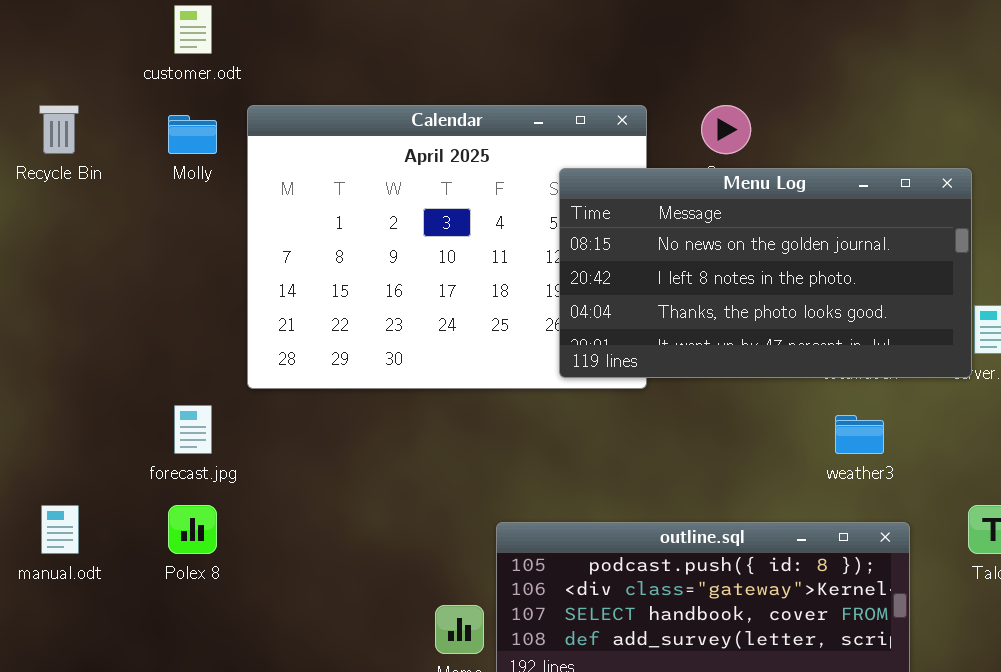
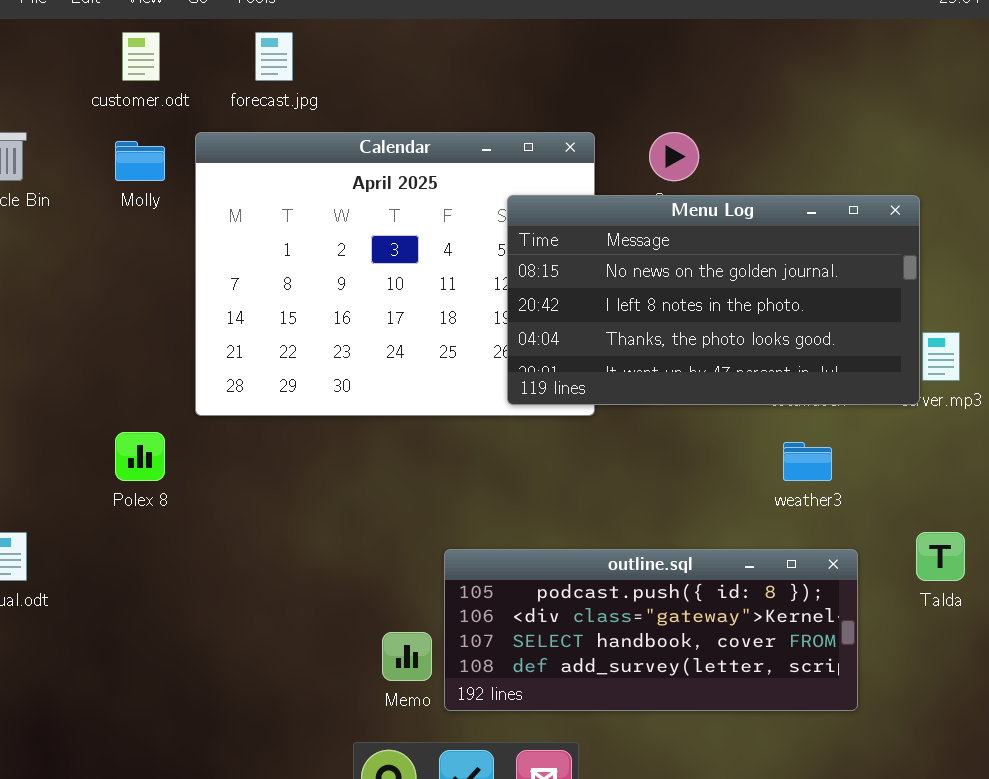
forecast.jpg: [174,405,212,454] -> [255,32,293,81], moved
Polex 8: [168,505,217,554] -> [115,432,165,481], moved

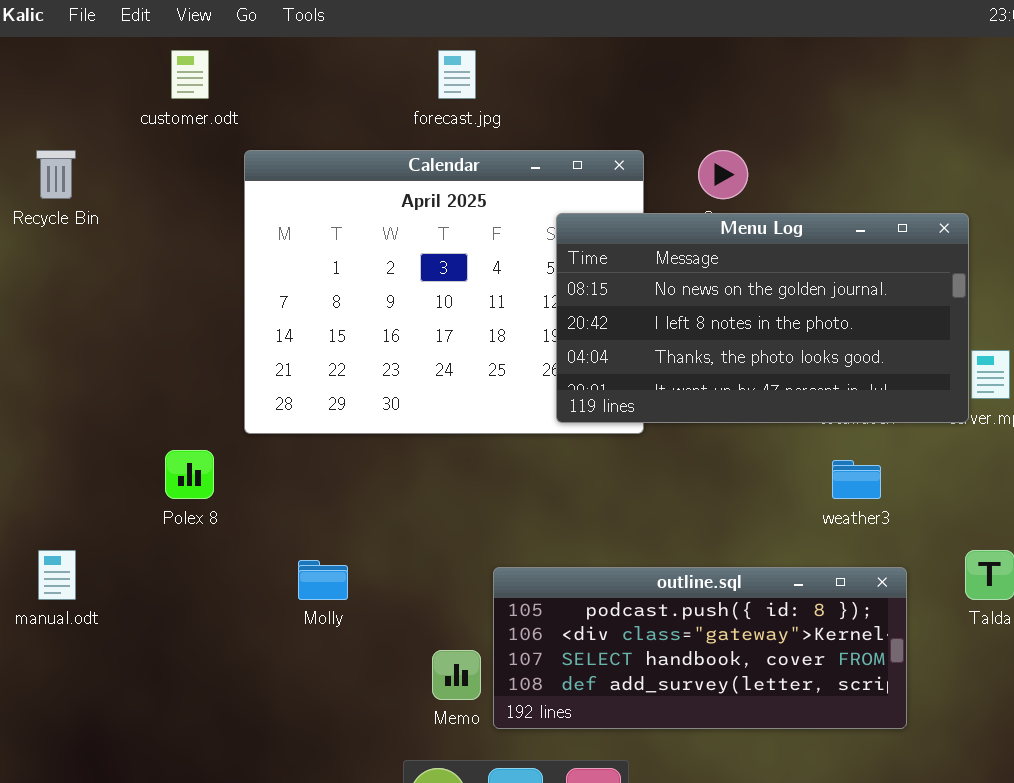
forecast.jpg: [255,32,293,81] -> [438,50,476,99], moved
Molly: [115,141,165,181] -> [298,560,348,600], moved

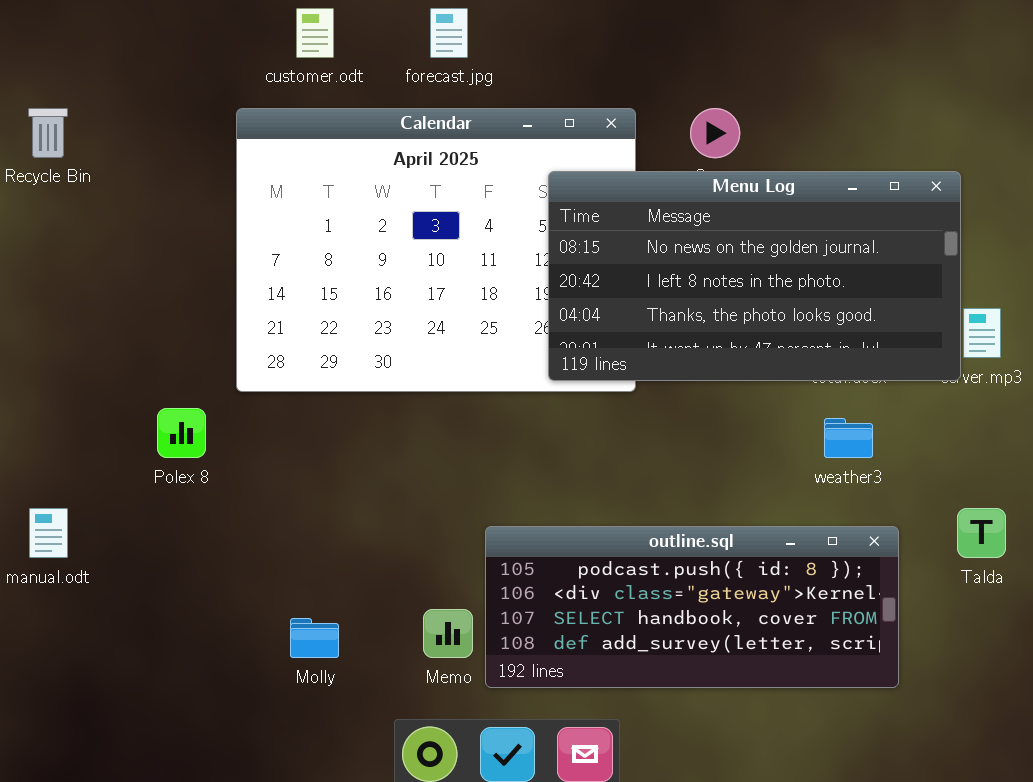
customer.odt: [171,50,209,99] -> [296,8,334,58], moved
Molly: [298,560,348,600] -> [290,618,339,658], moved

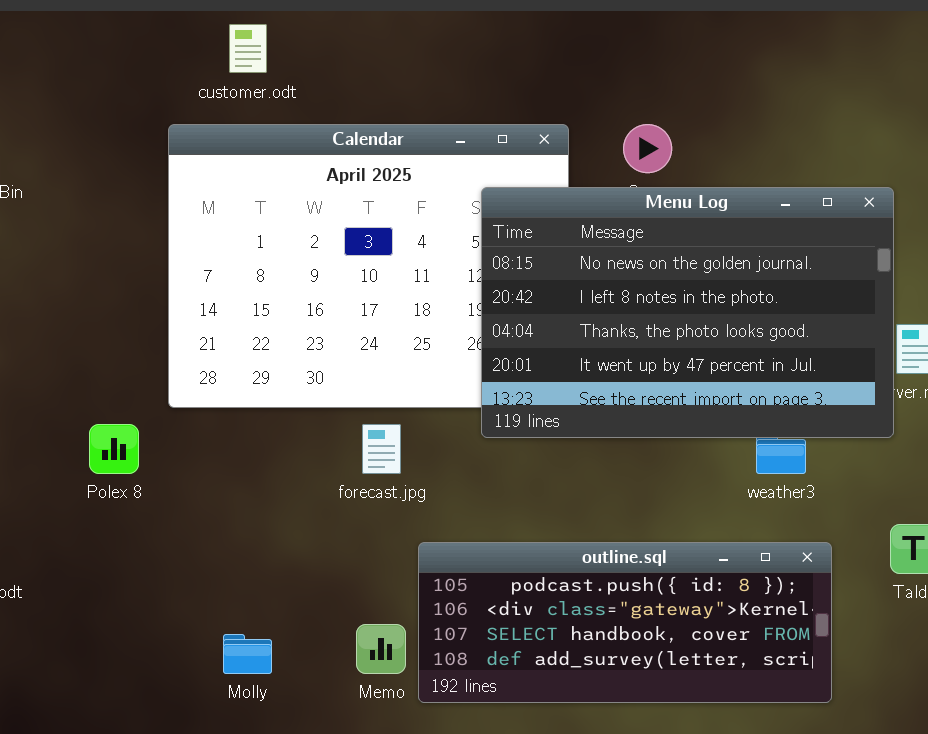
forecast.jpg: [430,8,468,58] -> [362,424,401,474], moved
Menu Log: [548,171,961,381] -> [481,187,894,438], resized

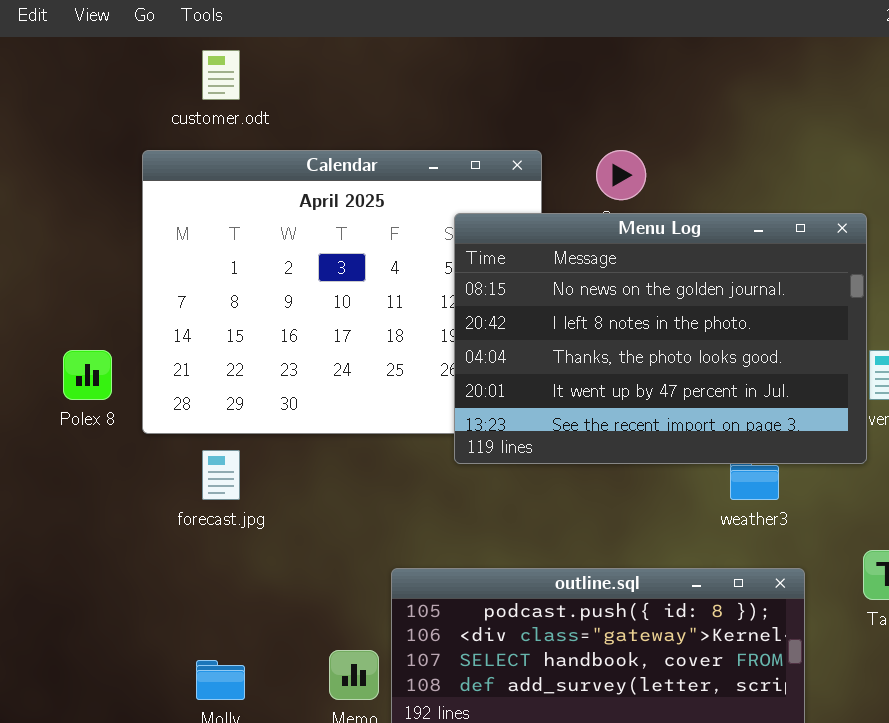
Polex 8: [89,424,139,474] -> [63,350,112,400], moved
forecast.jpg: [362,424,401,474] -> [202,450,240,500], moved

